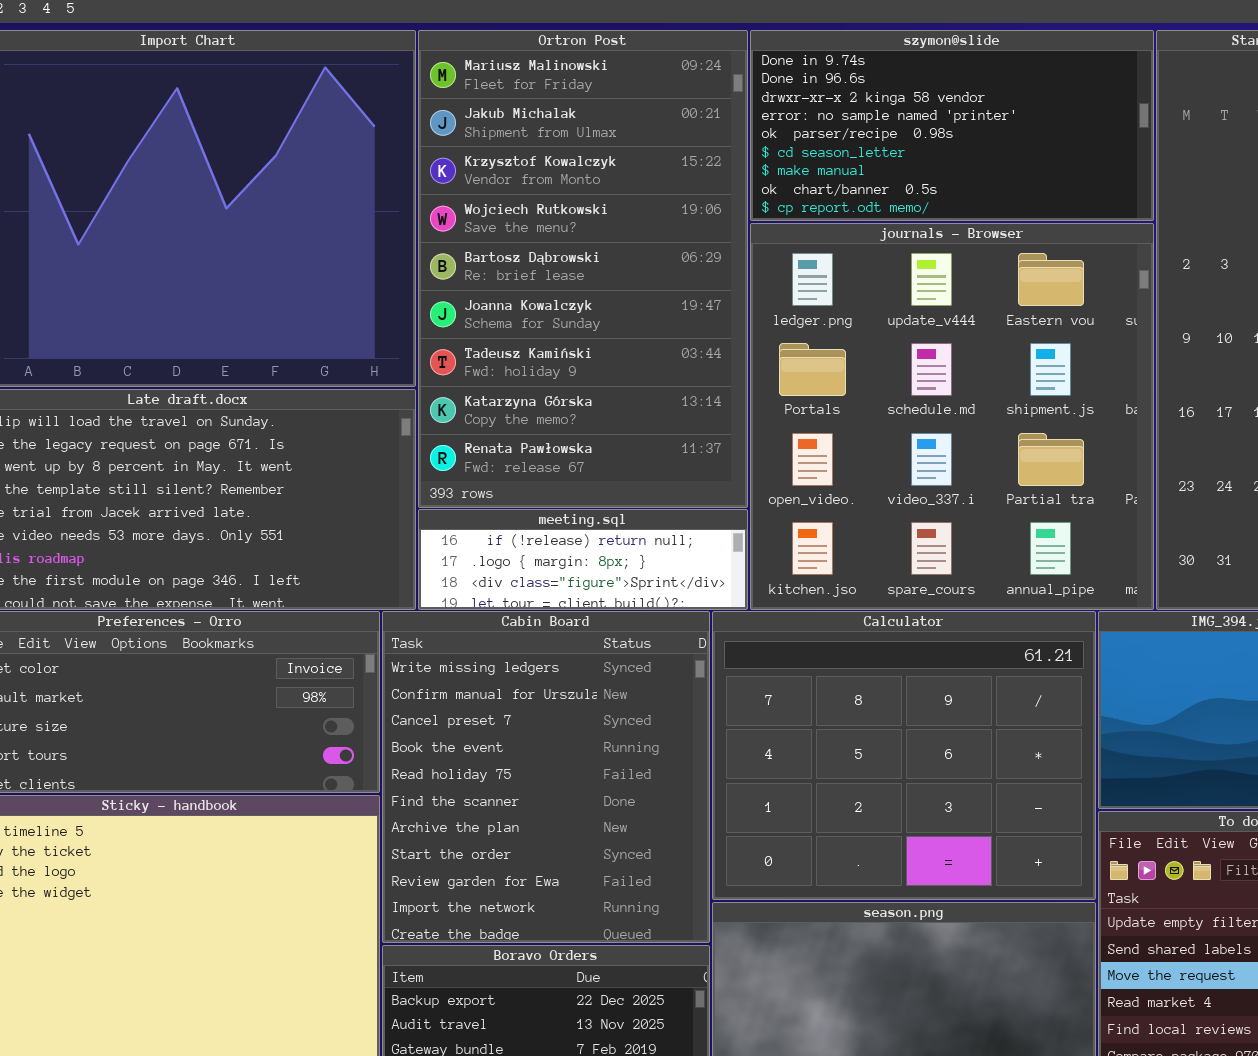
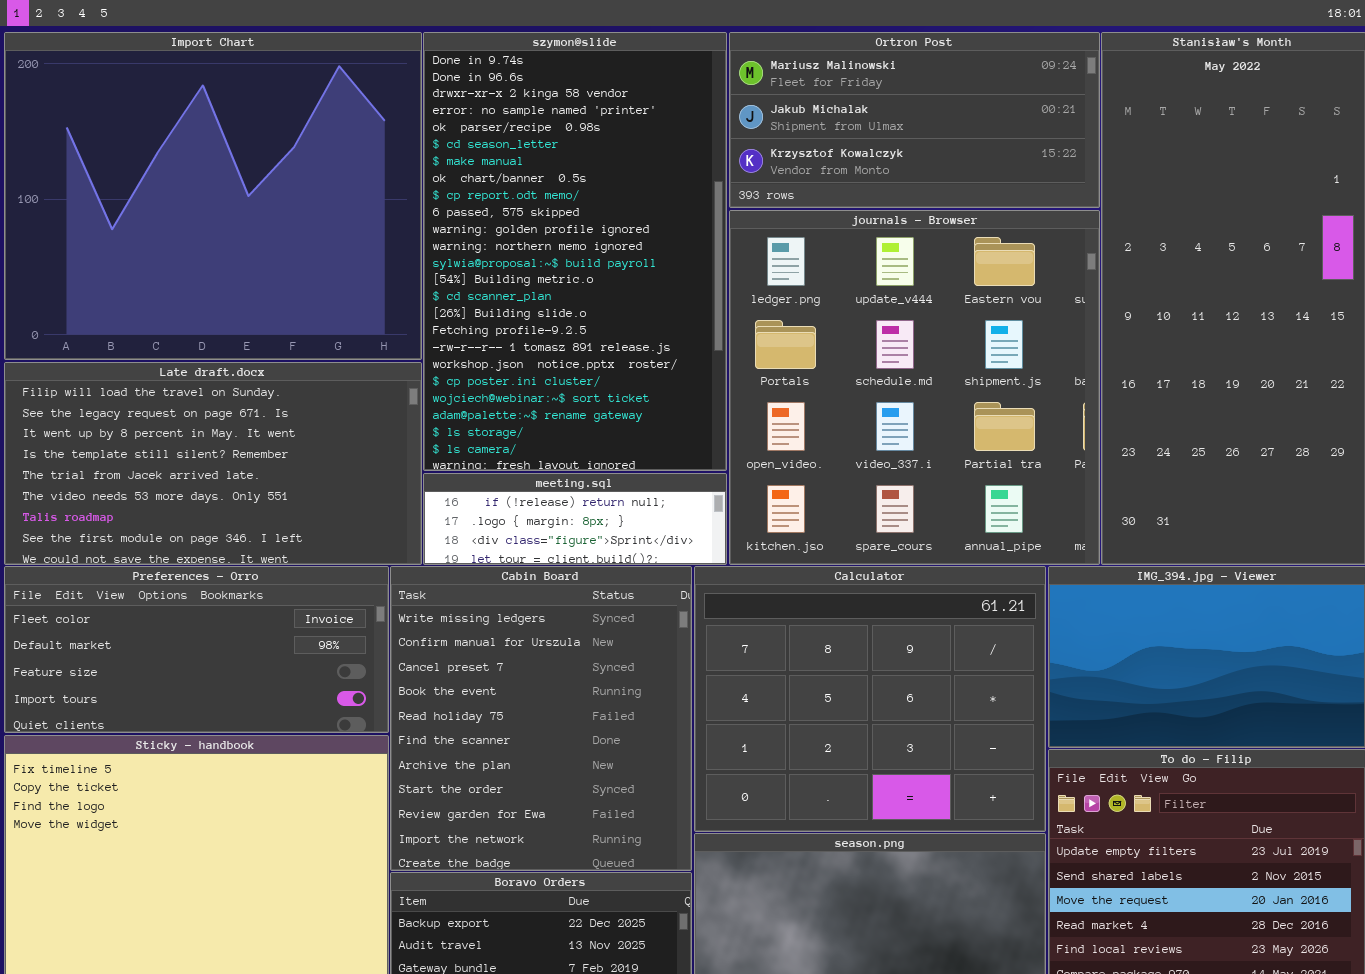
Ortron Post: [418,30,748,508] -> [729,32,1100,208], moved, resized
szymon@slide: [750,30,1154,221] -> [423,32,727,471], moved, resized

